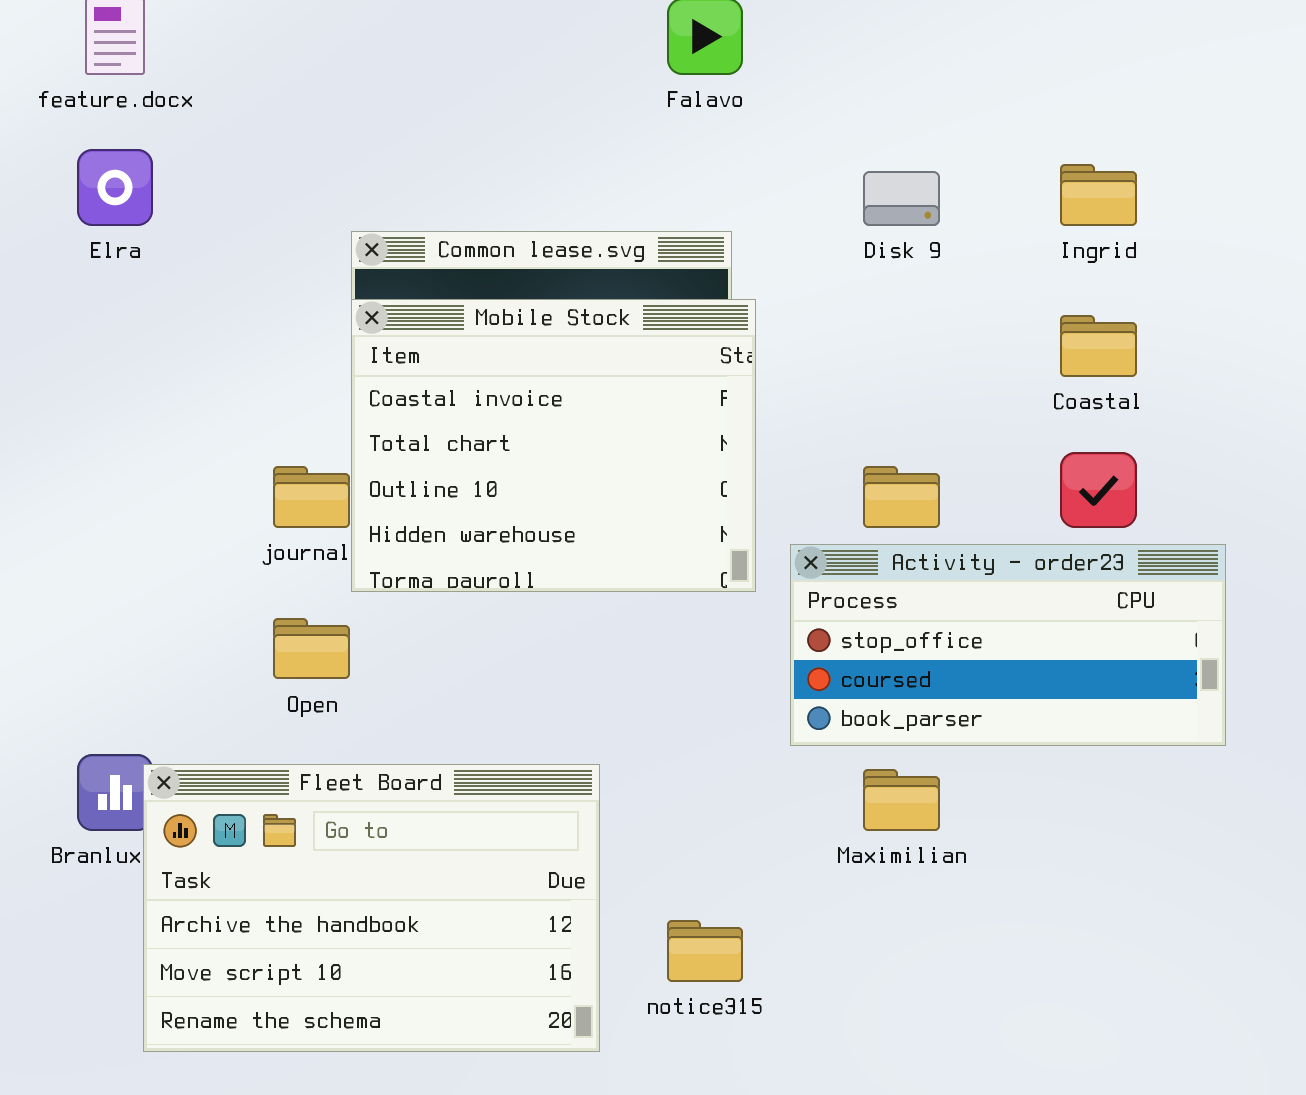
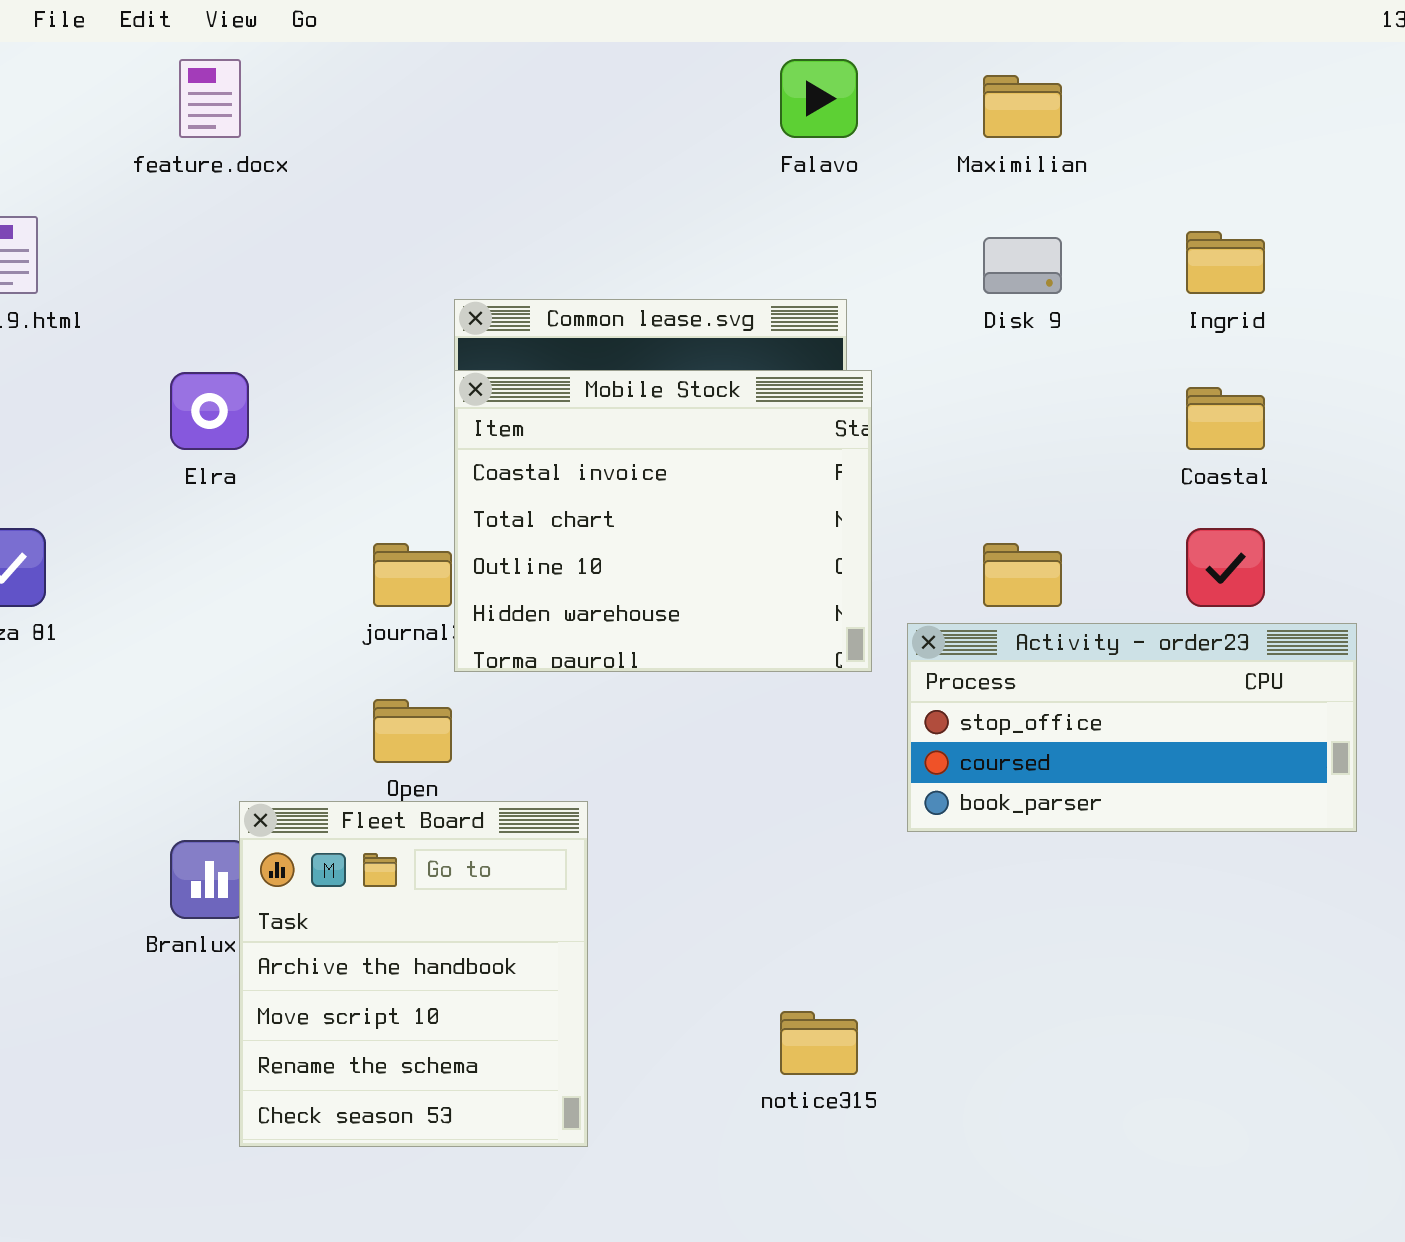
Elra: [77,149,153,226] -> [170,372,249,450], moved
Fleet Board: [143,764,600,1052] -> [239,801,588,1147], resized
Maximilian: [863,769,940,831] -> [983,75,1062,138], moved

